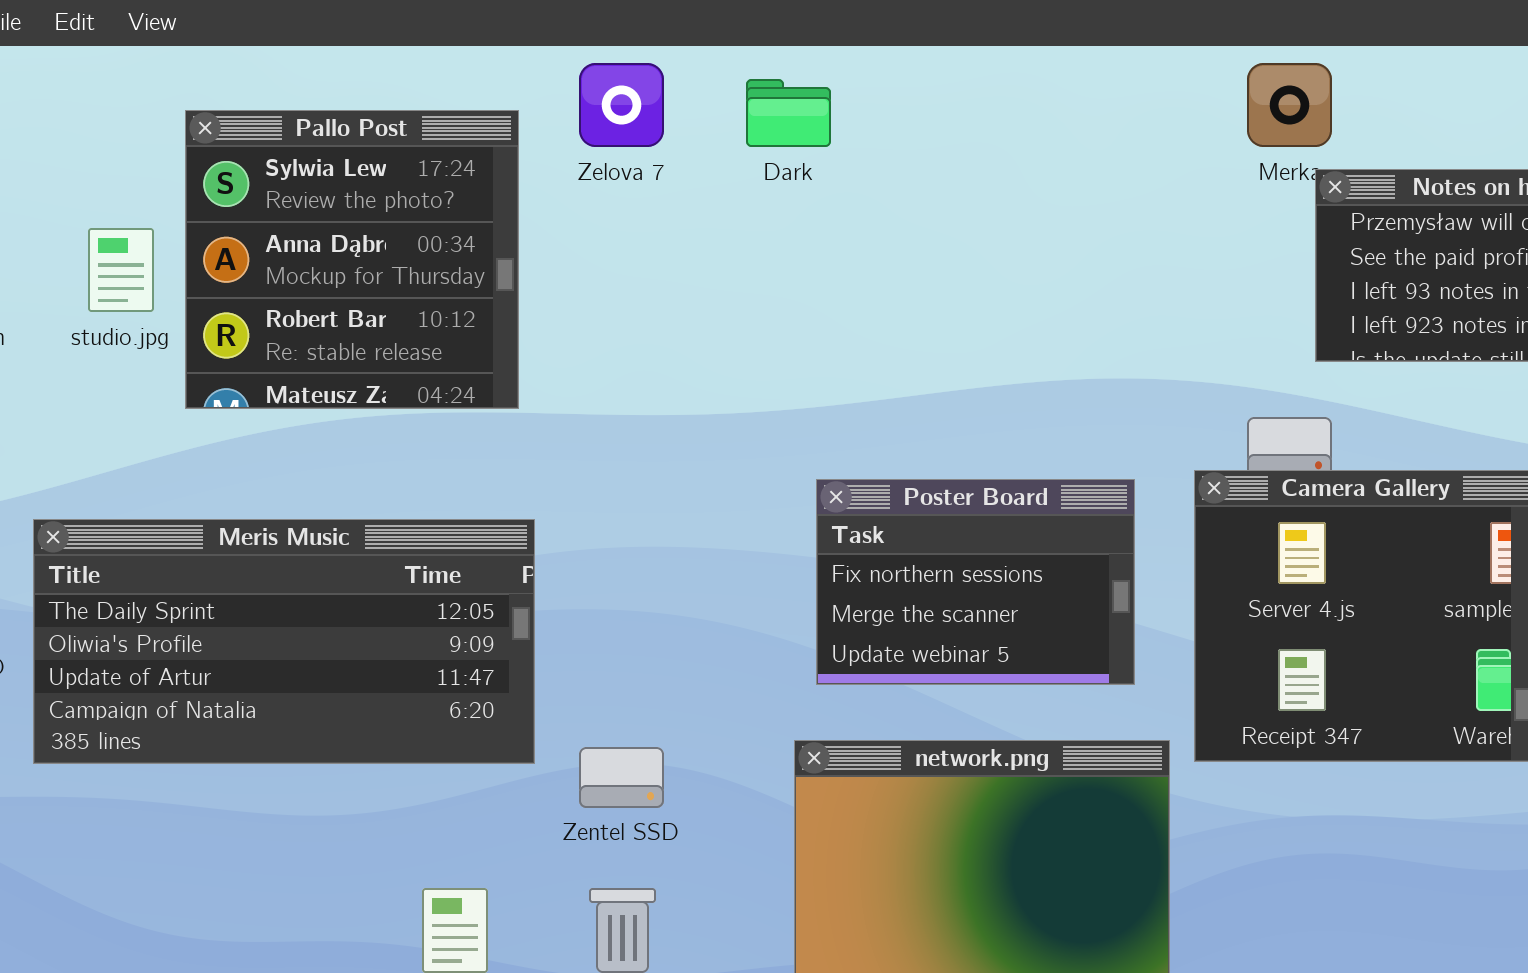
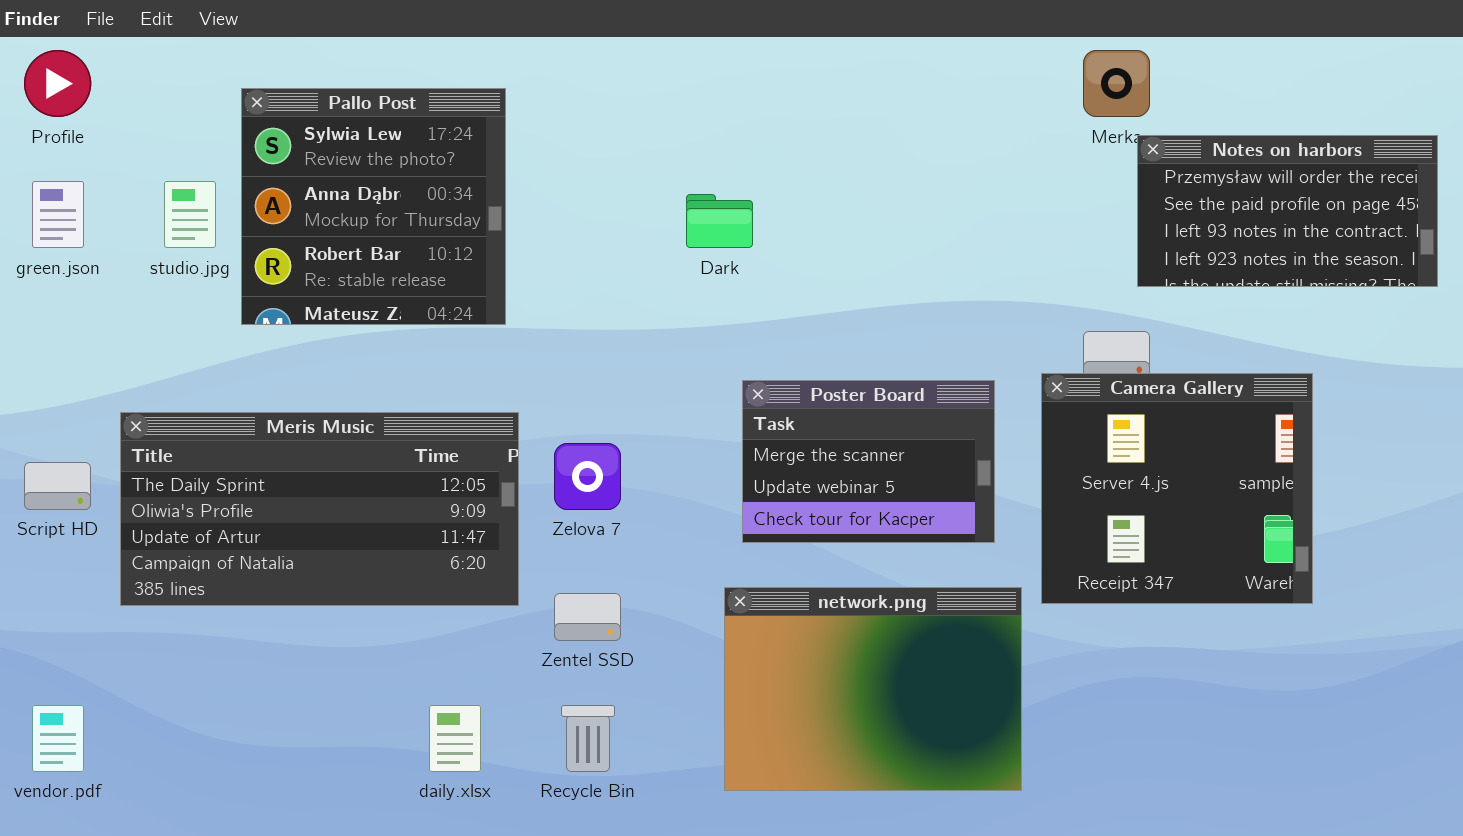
Zelova 7: [579,63,664,147] -> [554,443,621,510], moved
Dark: [746,79,831,147] -> [686,194,753,248], moved
Poster Board: [816,479,1135,685] -> [742,380,995,543], scrolled down 1 row

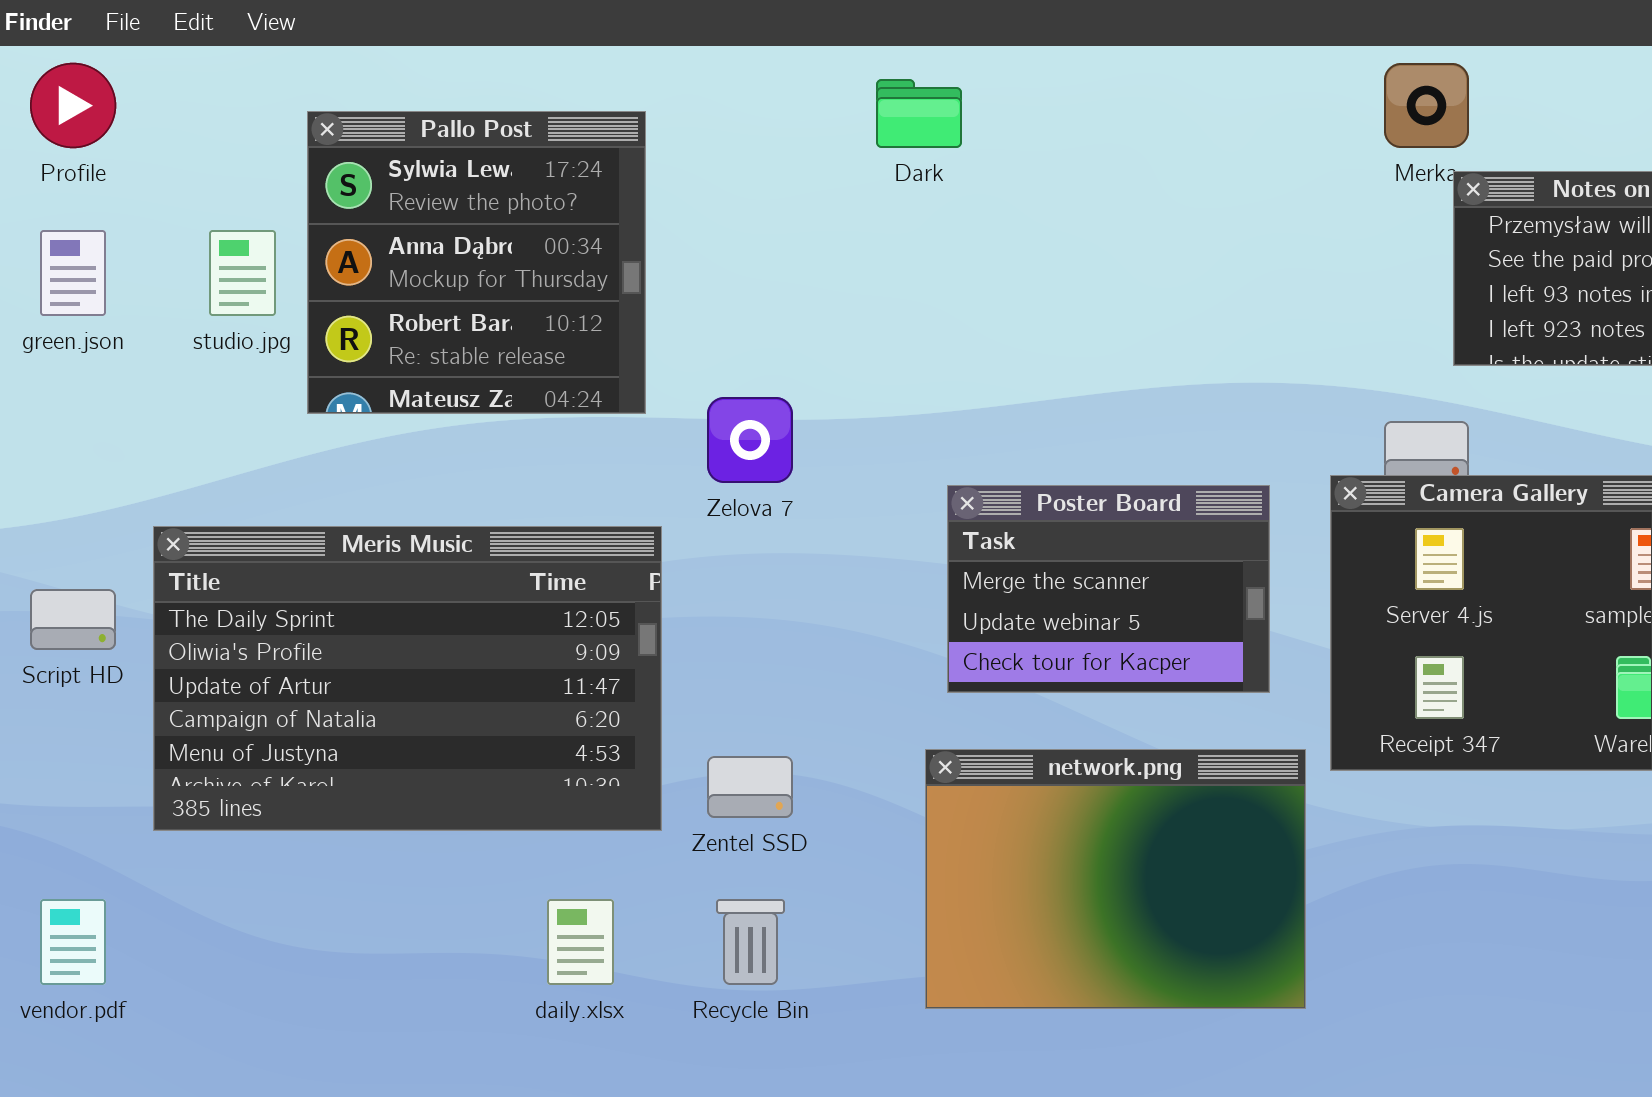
Dark: [686,194,753,248] -> [876,79,962,148], moved
Meris Music: [120,412,519,606] -> [153,526,662,831], resized
Zelova 7: [554,443,621,510] -> [707,397,793,483], moved

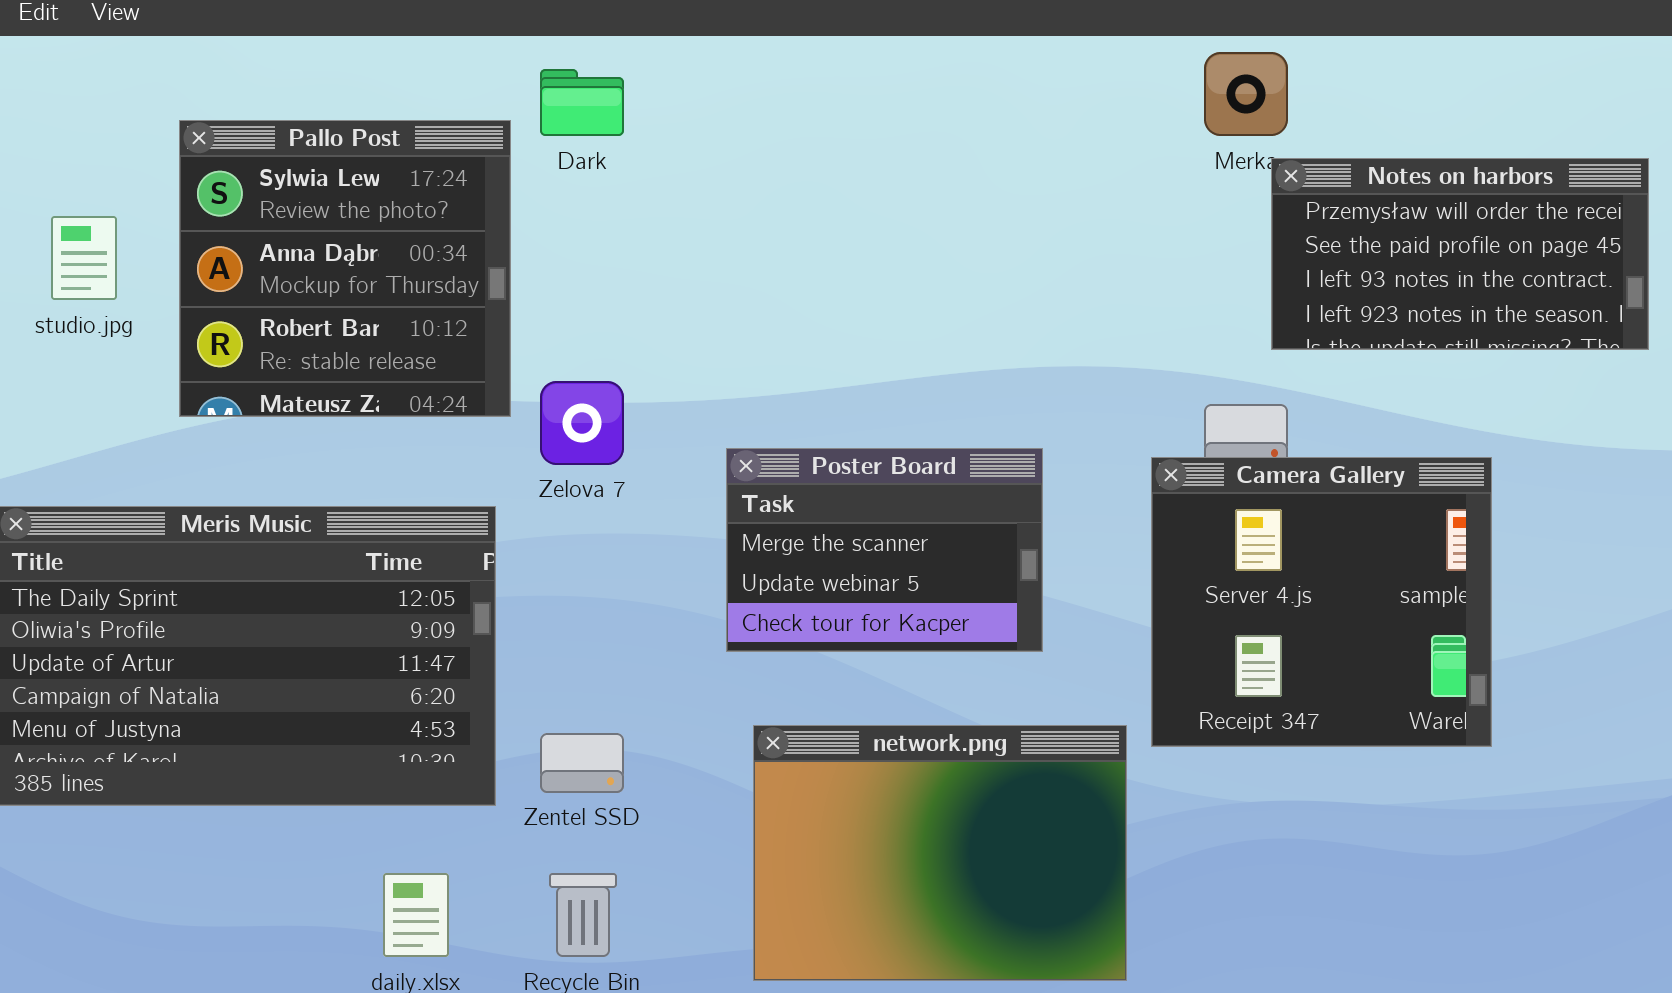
Dark: [876,79,962,148] -> [540,69,624,136], moved
Pallo Post: [307,111,646,414] -> [179,120,511,417], moved
Poster Board: [947,485,1270,693] -> [726,448,1043,652], moved

